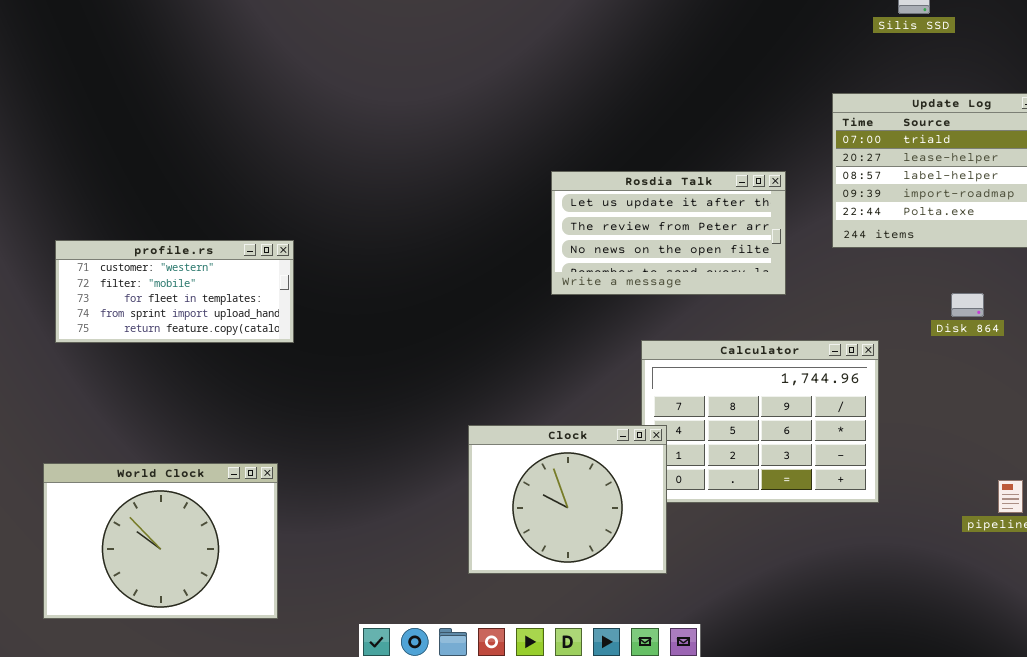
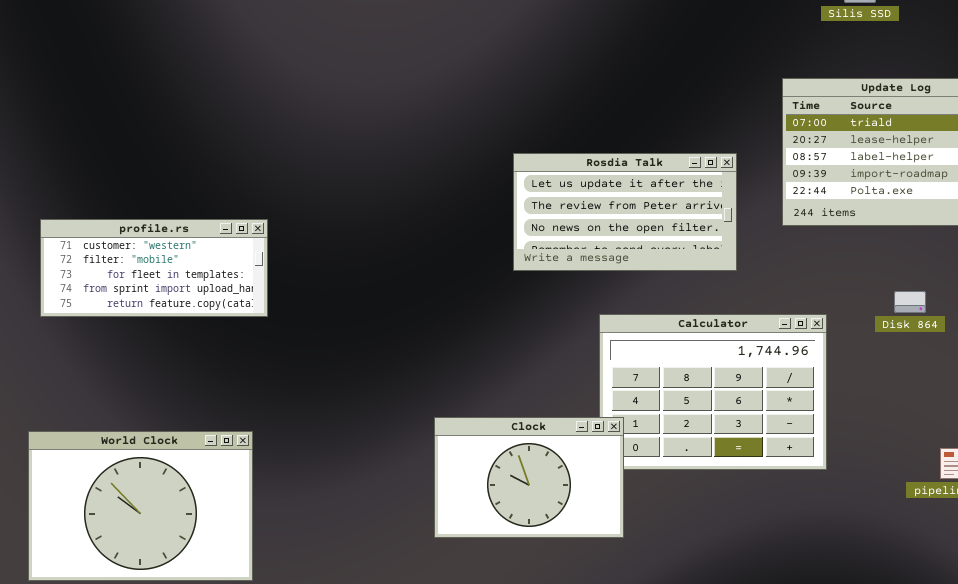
Disk 864: [951,293,984,317] -> [894,291,926,313], moved
Clock: [468,425,667,574] -> [434,417,624,538], resized

